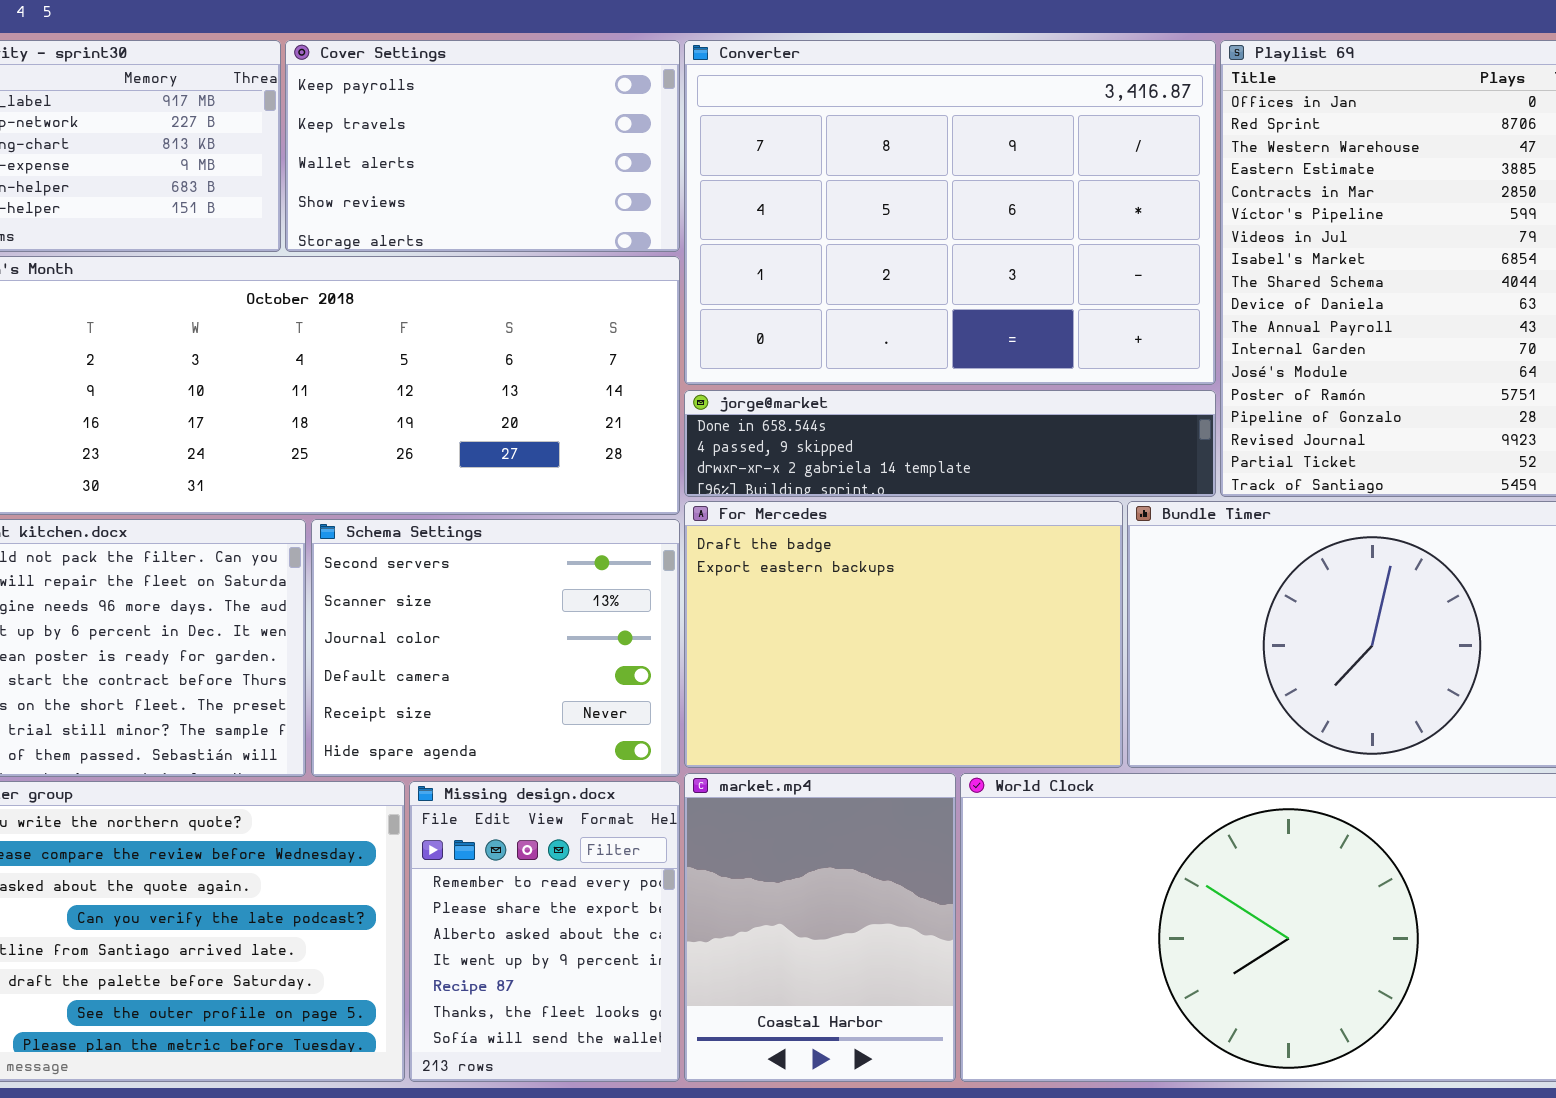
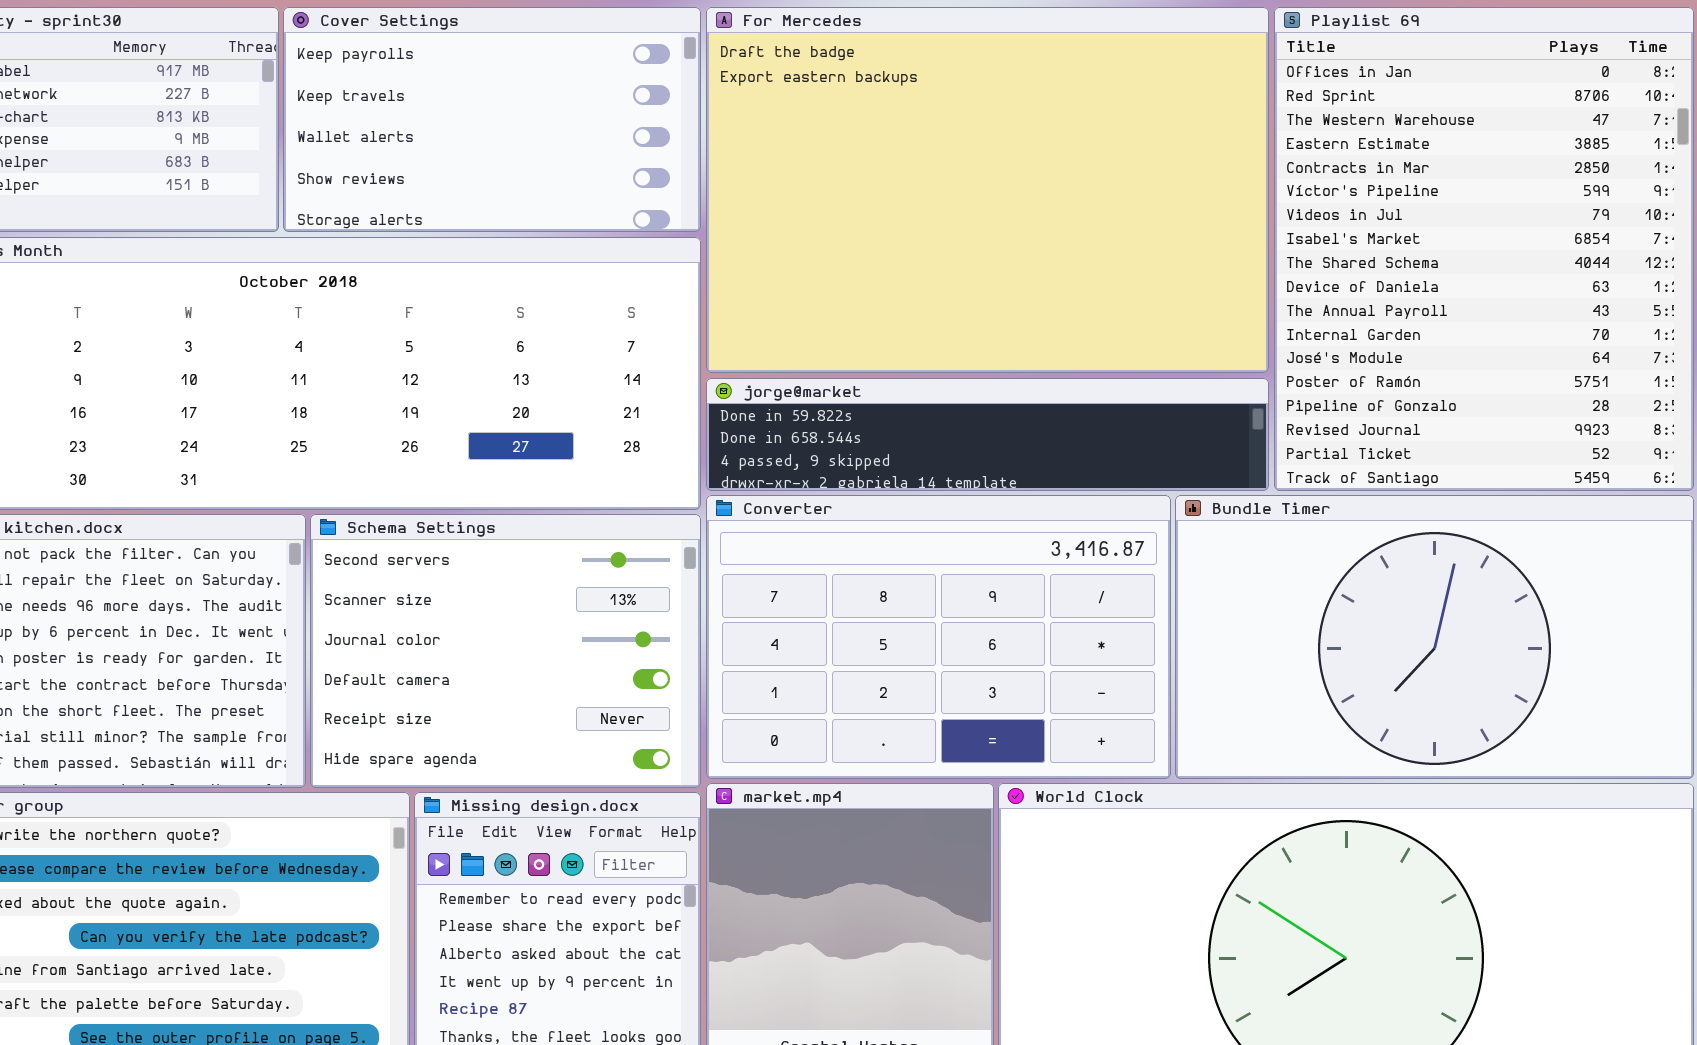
Converter: [684,40,1216,385] -> [706,495,1171,779], moved, resized
jorge@market: [684,390,1216,497] -> [706,378,1269,491], scrolled up 1 row
For Mercedes: [684,501,1123,768] -> [706,7,1269,373], moved, resized

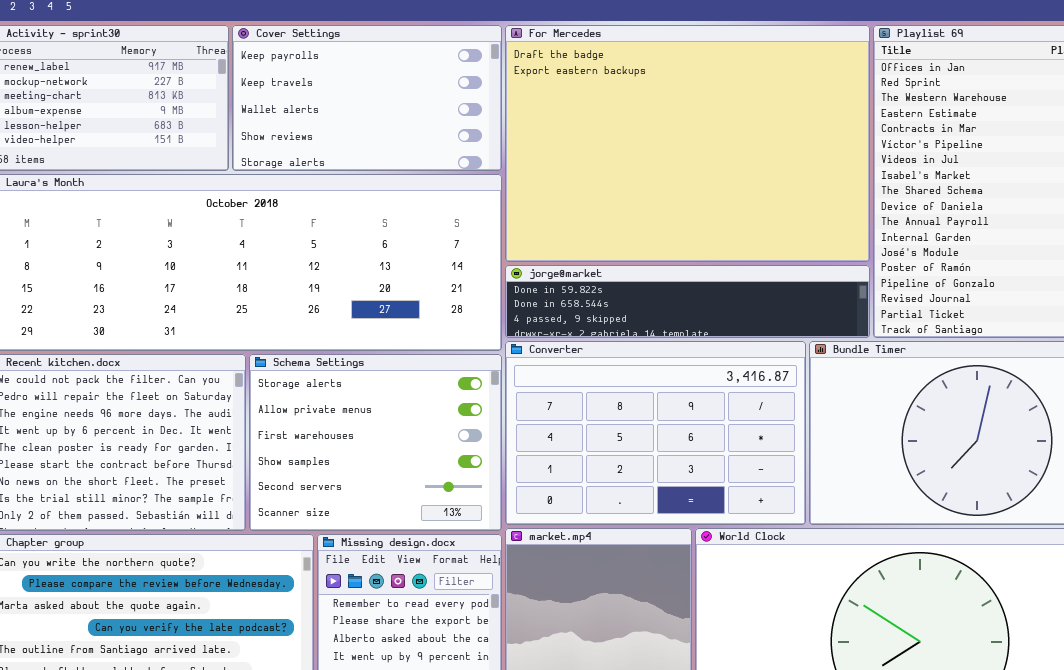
Schema Settings: [310,514,701,788] -> [249,354,502,531], scrolled up 4 rows

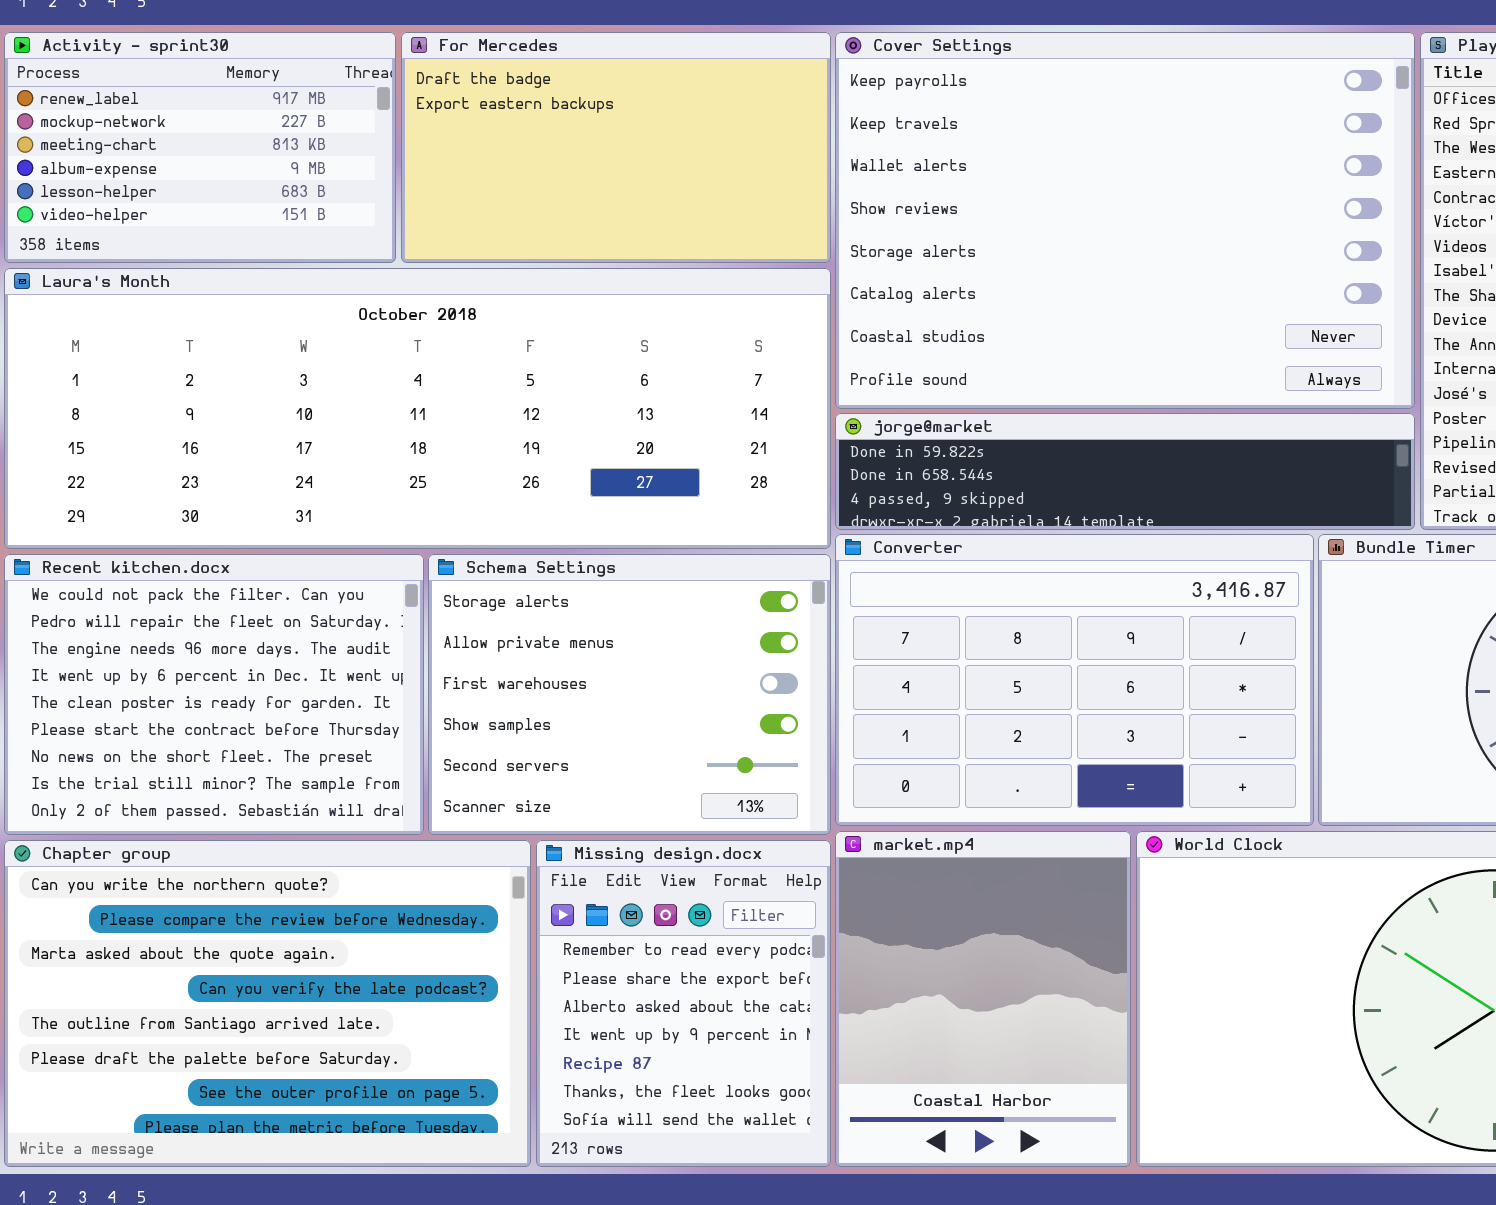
Cover Settings: [232,25,502,171] -> [835,32,1415,409], moved, resized
For Mercedes: [505,25,870,262] -> [401,32,831,263], moved, resized

